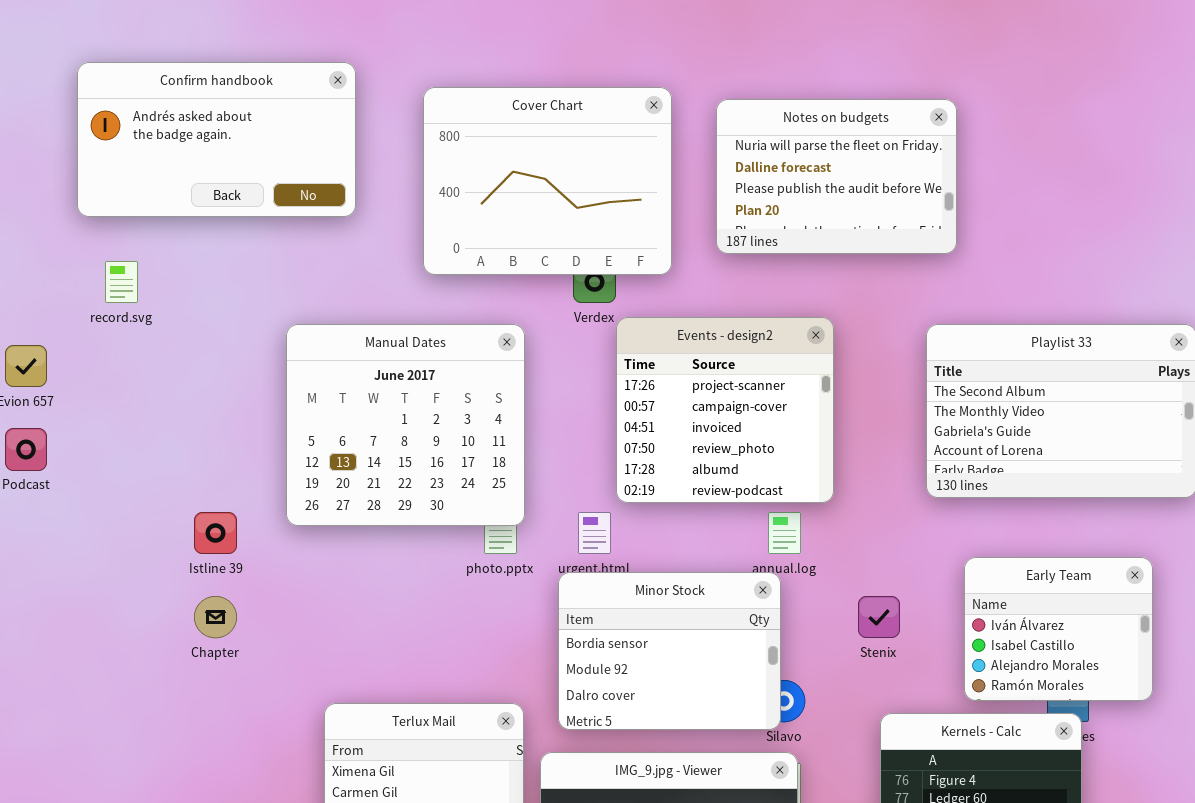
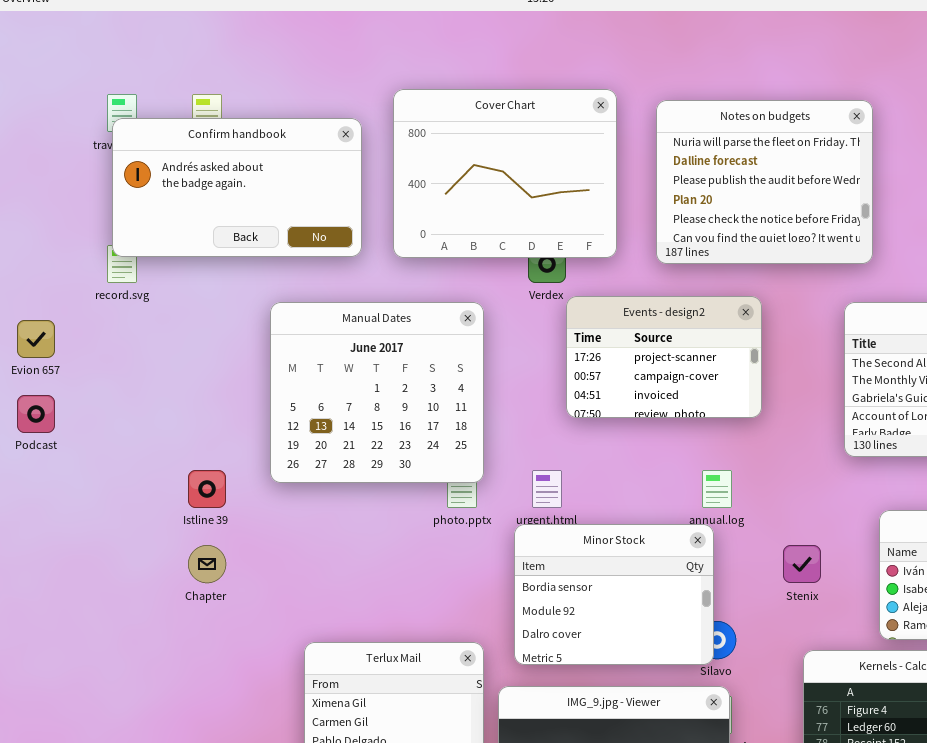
Confirm handbook: [77,62,356,217] -> [112,118,362,257], moved
Notes on budgets: [716,99,957,254] -> [656,100,873,264], resized
Events - design2: [616,317,834,503] -> [566,296,762,418], resized

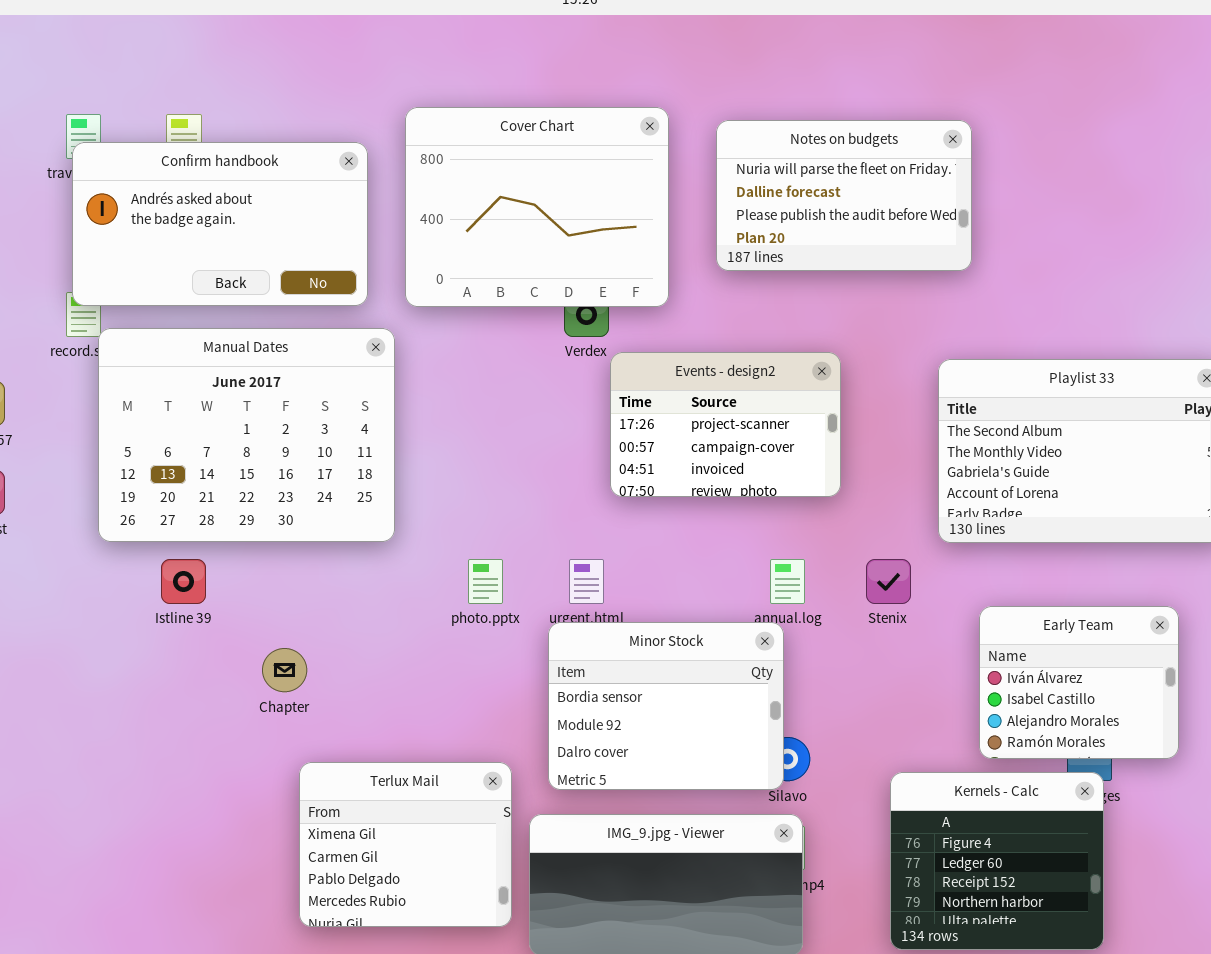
Notes on budgets: [656,100,873,264] -> [716,120,972,271], resized
Manual Dates: [270,302,484,483] -> [98,328,395,542], moved, resized
Chapter: [188,545,226,583] -> [262,648,307,692], moved
Stenix: [783,545,821,583] -> [866,559,911,604], moved

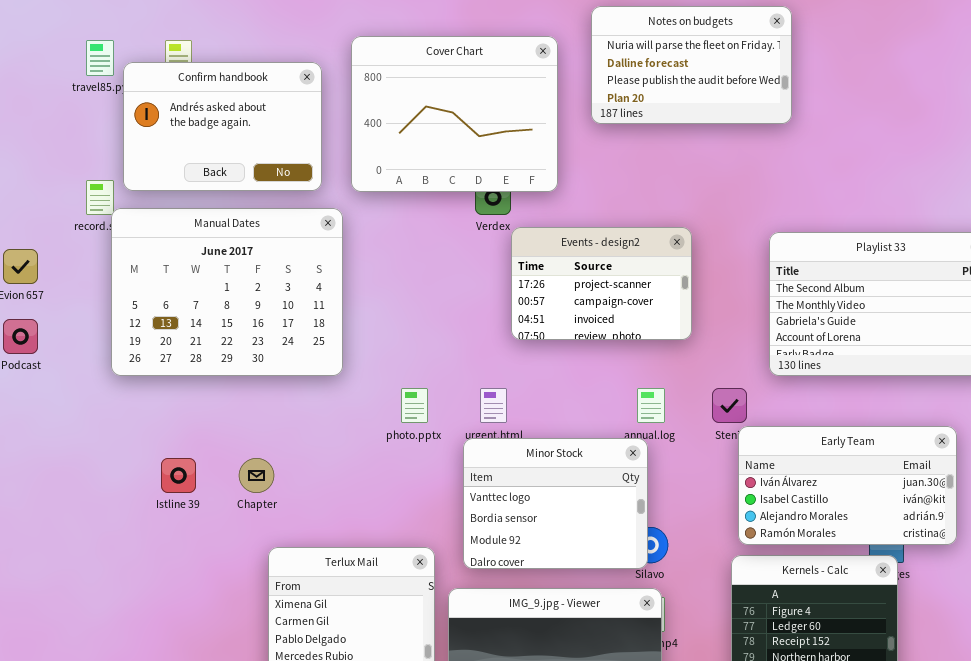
Notes on budgets: [716,120,972,271] -> [591,6,792,124], moved
Confirm handbook: [72,142,368,306] -> [123,62,322,191], resized
Istline 39: [161,559,206,604] -> [161,458,196,493], moved
Early Team: [979,606,1179,759] -> [738,426,957,545], resized
Minor Stock: [548,622,784,790] -> [463,438,648,569], scrolled up 1 row

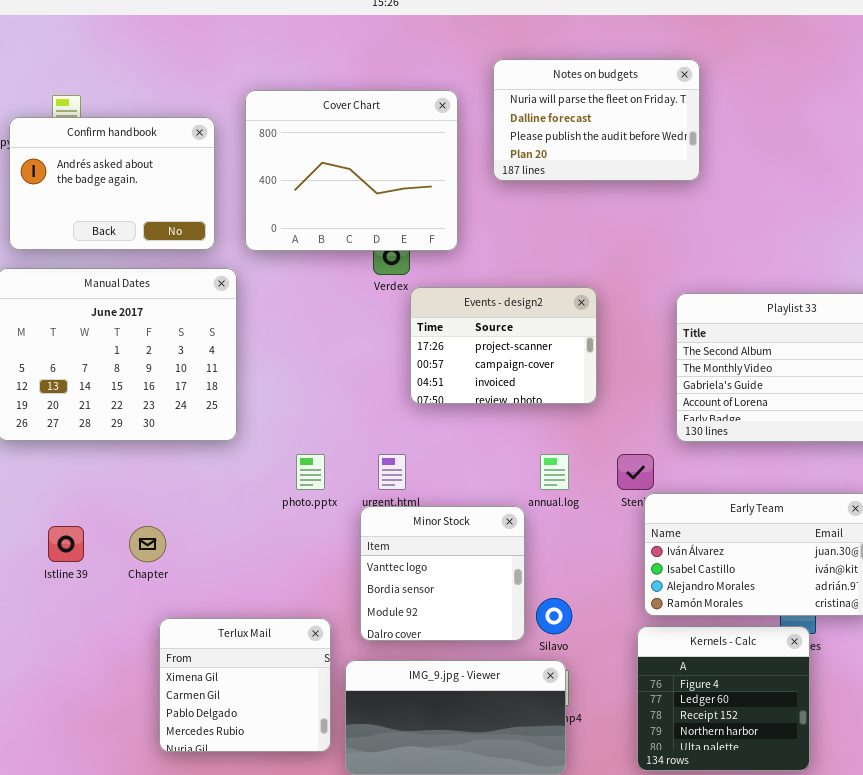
Minor Stock: [463,438,648,569] -> [360,506,525,641], resized

